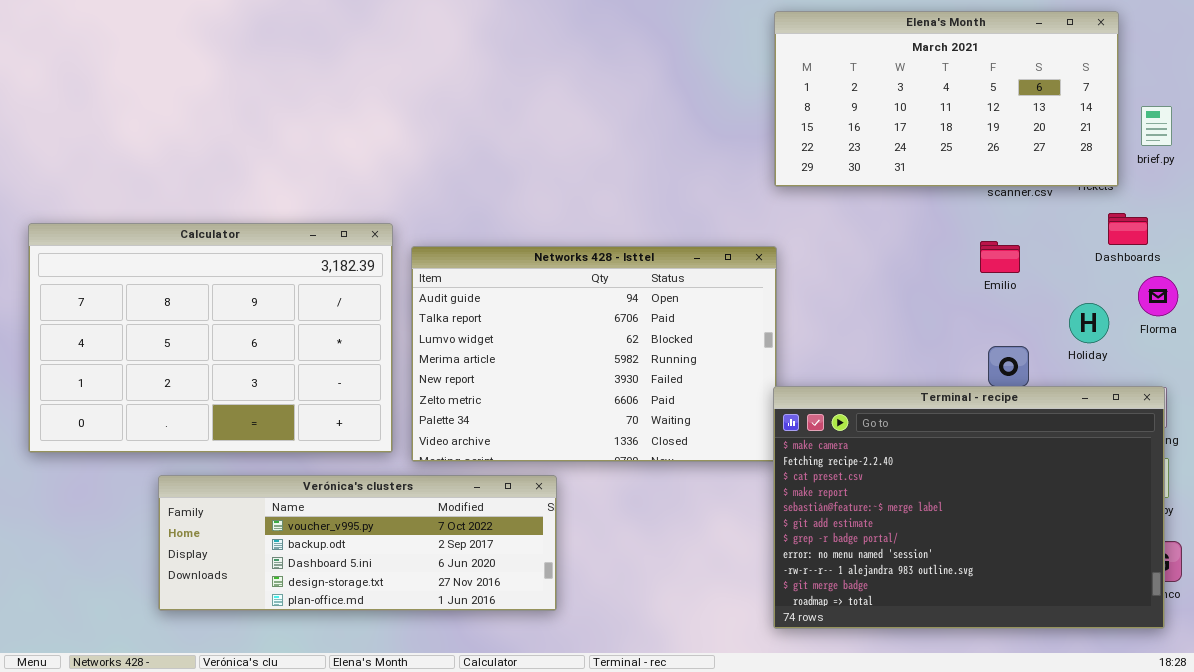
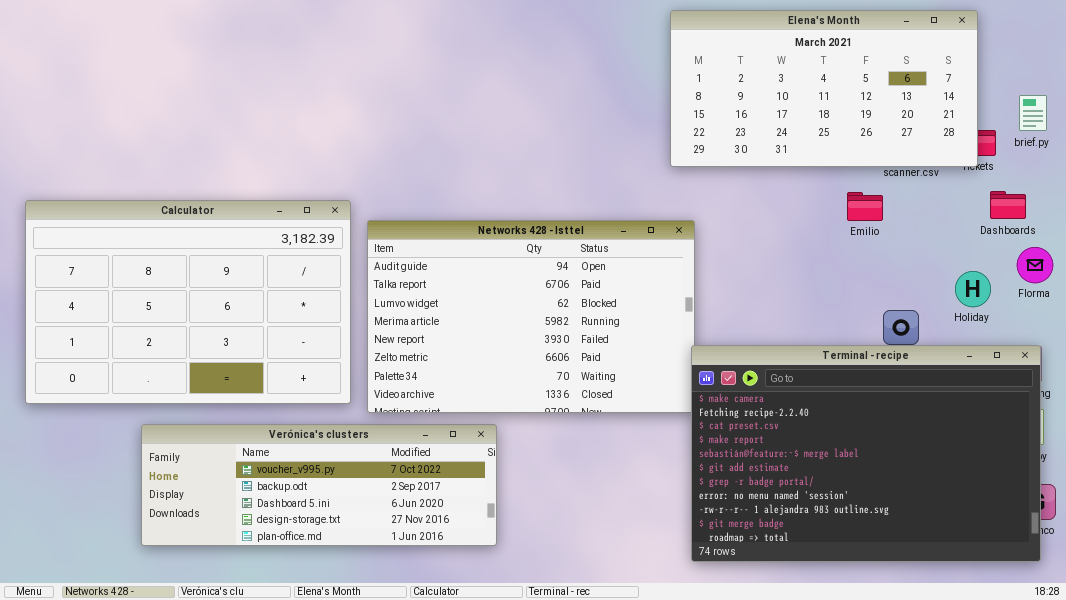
Elena's Month: [774,11,1119,187] -> [670,10,978,167], moved
Emilio: [980,241,1020,273] -> [847,192,883,221], moved

